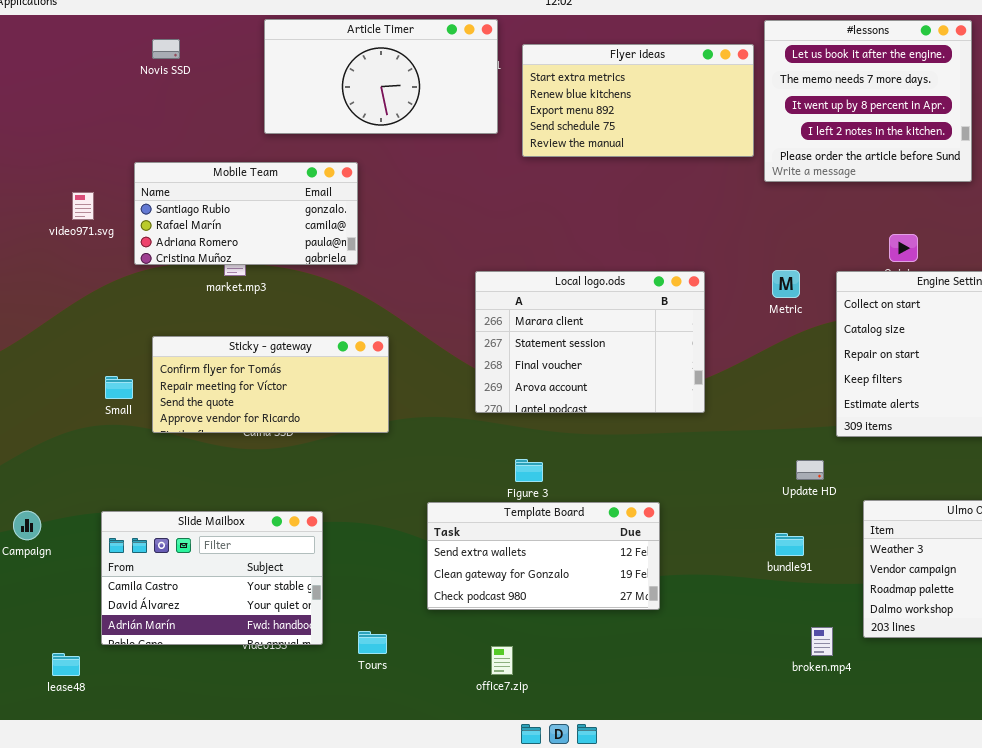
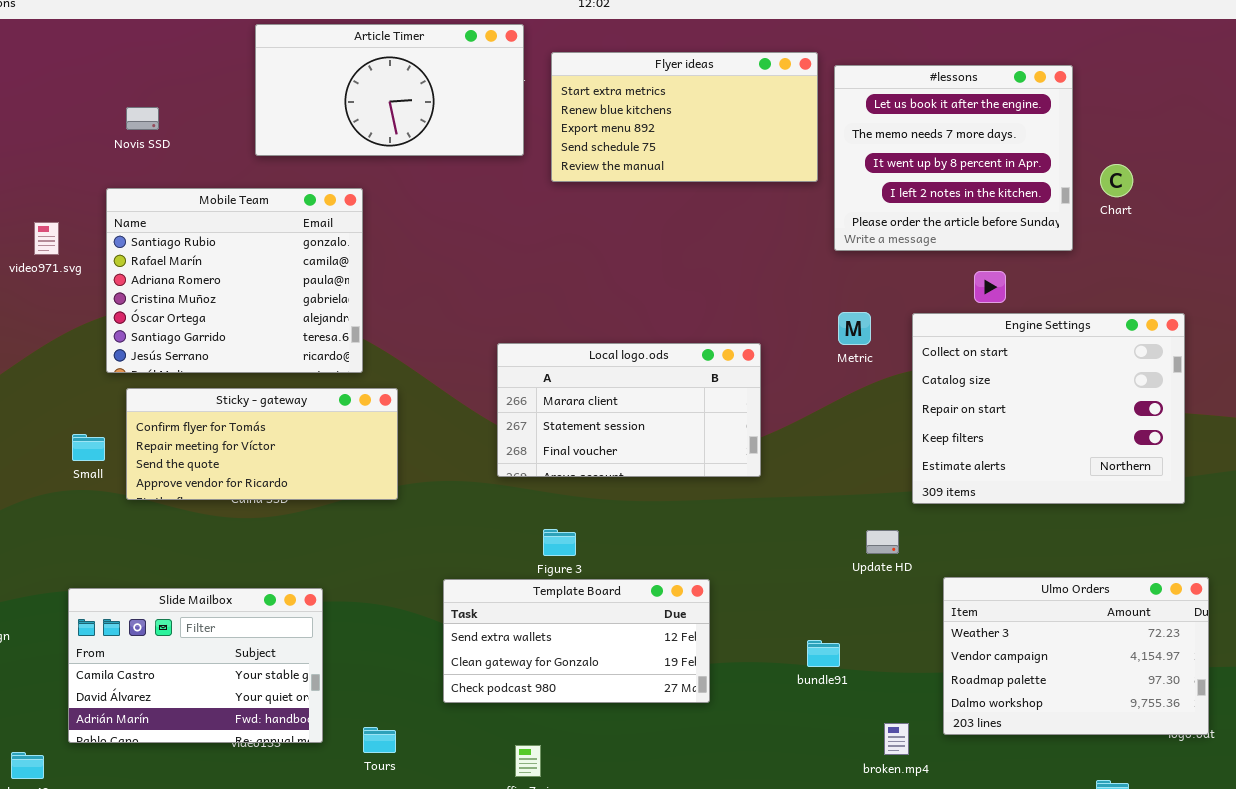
#lessons: [764,20,972,182] -> [834,65,1073,251], moved
Novis SSD: [152,39,180,59] -> [126,107,159,130], moved
Mobile Team: [134,162,358,265] -> [106,188,363,373], resized
Local logo.ods: [475,271,705,413] -> [497,343,761,477], resized
bundle91: [775,533,804,556] -> [807,640,840,667], moved

